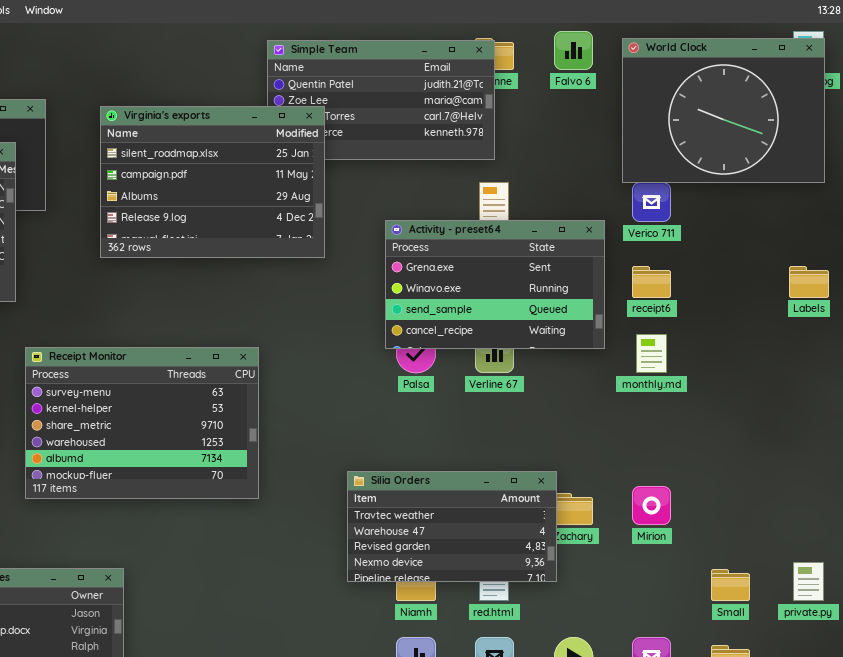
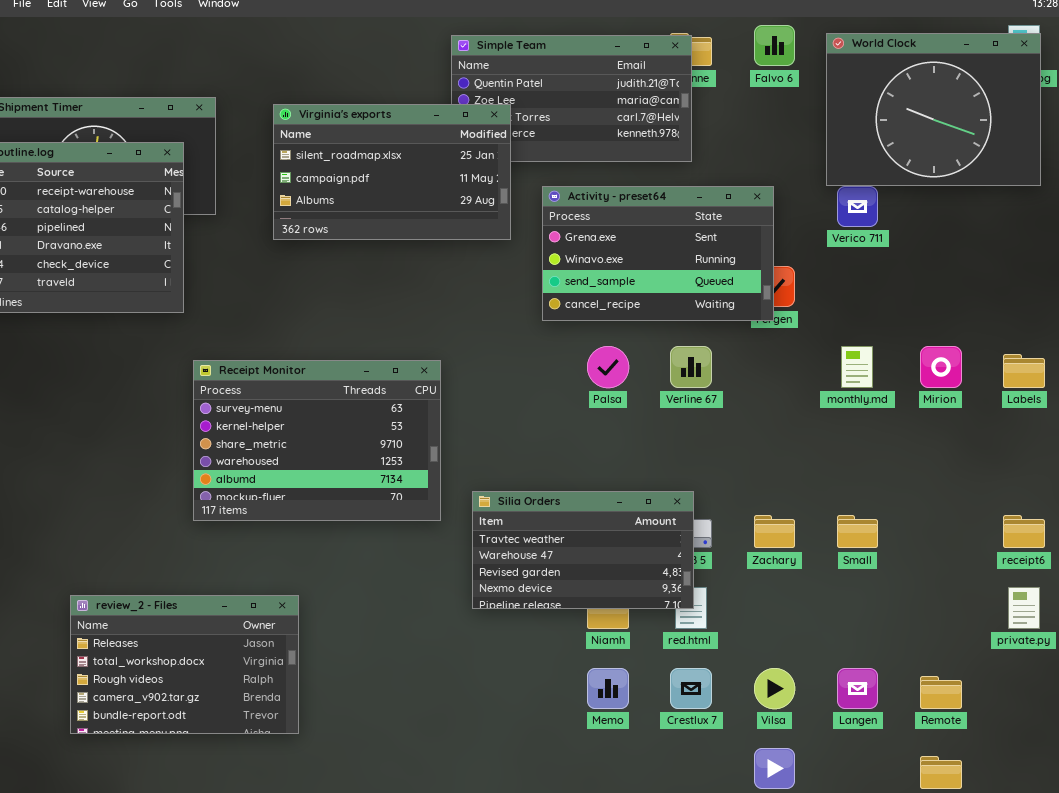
Virginia's exports: [100,106,325,258] -> [273,104,511,240], resized
Activity - preset64: [385,220,605,349] -> [542,186,774,321], moved
receipt6: [632,266,671,298] -> [1003,515,1045,548], moved
Labels: [789,266,829,298] -> [1003,354,1045,388], moved
Silia Orders: [347,471,557,582] -> [472,491,694,609], moved
Mirion: [632,486,671,525] -> [920,346,962,388], moved
Small: [711,569,750,601] -> [837,515,878,548], moved

